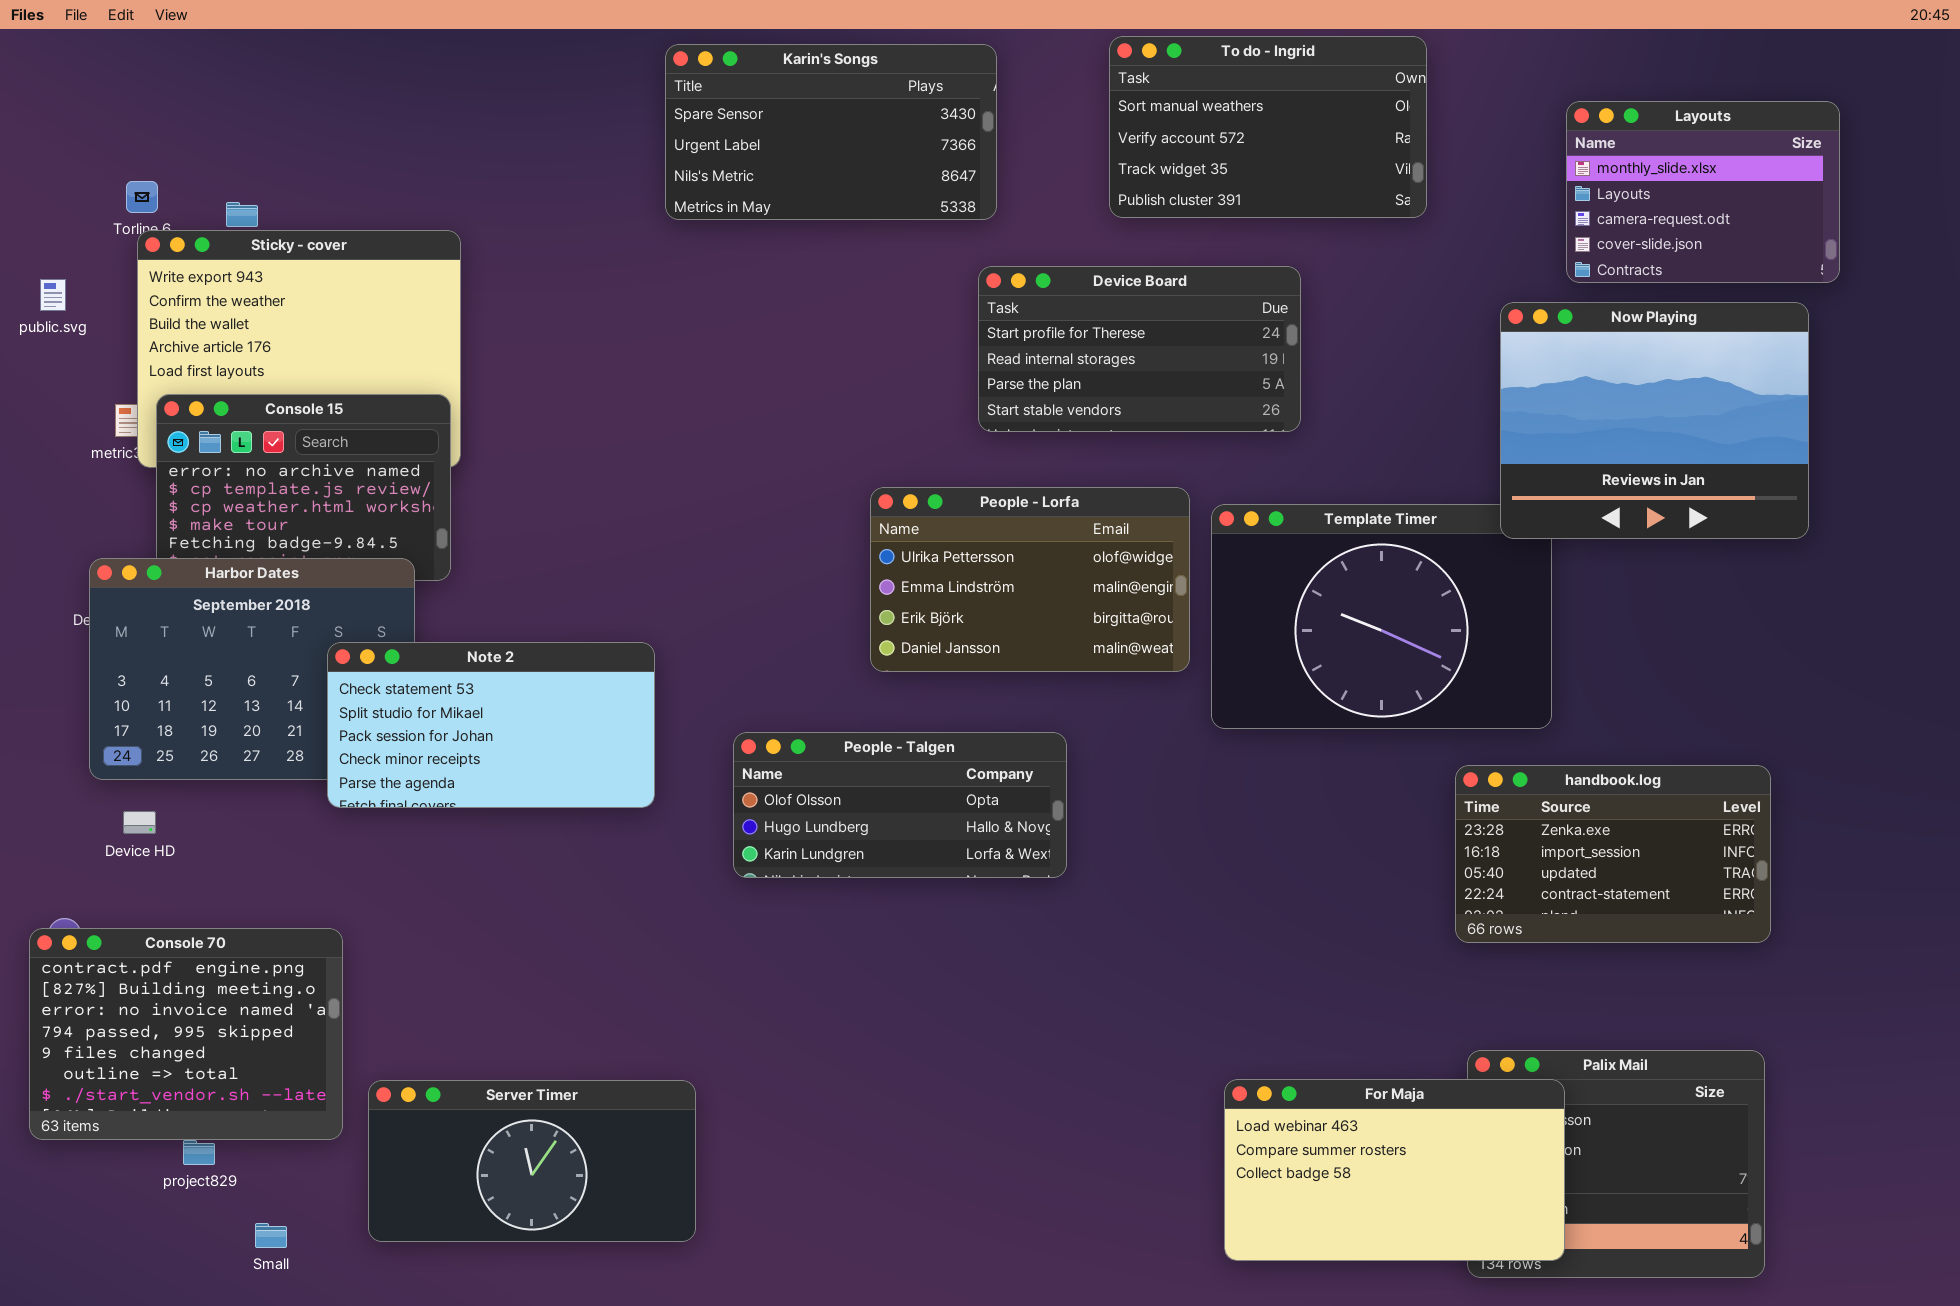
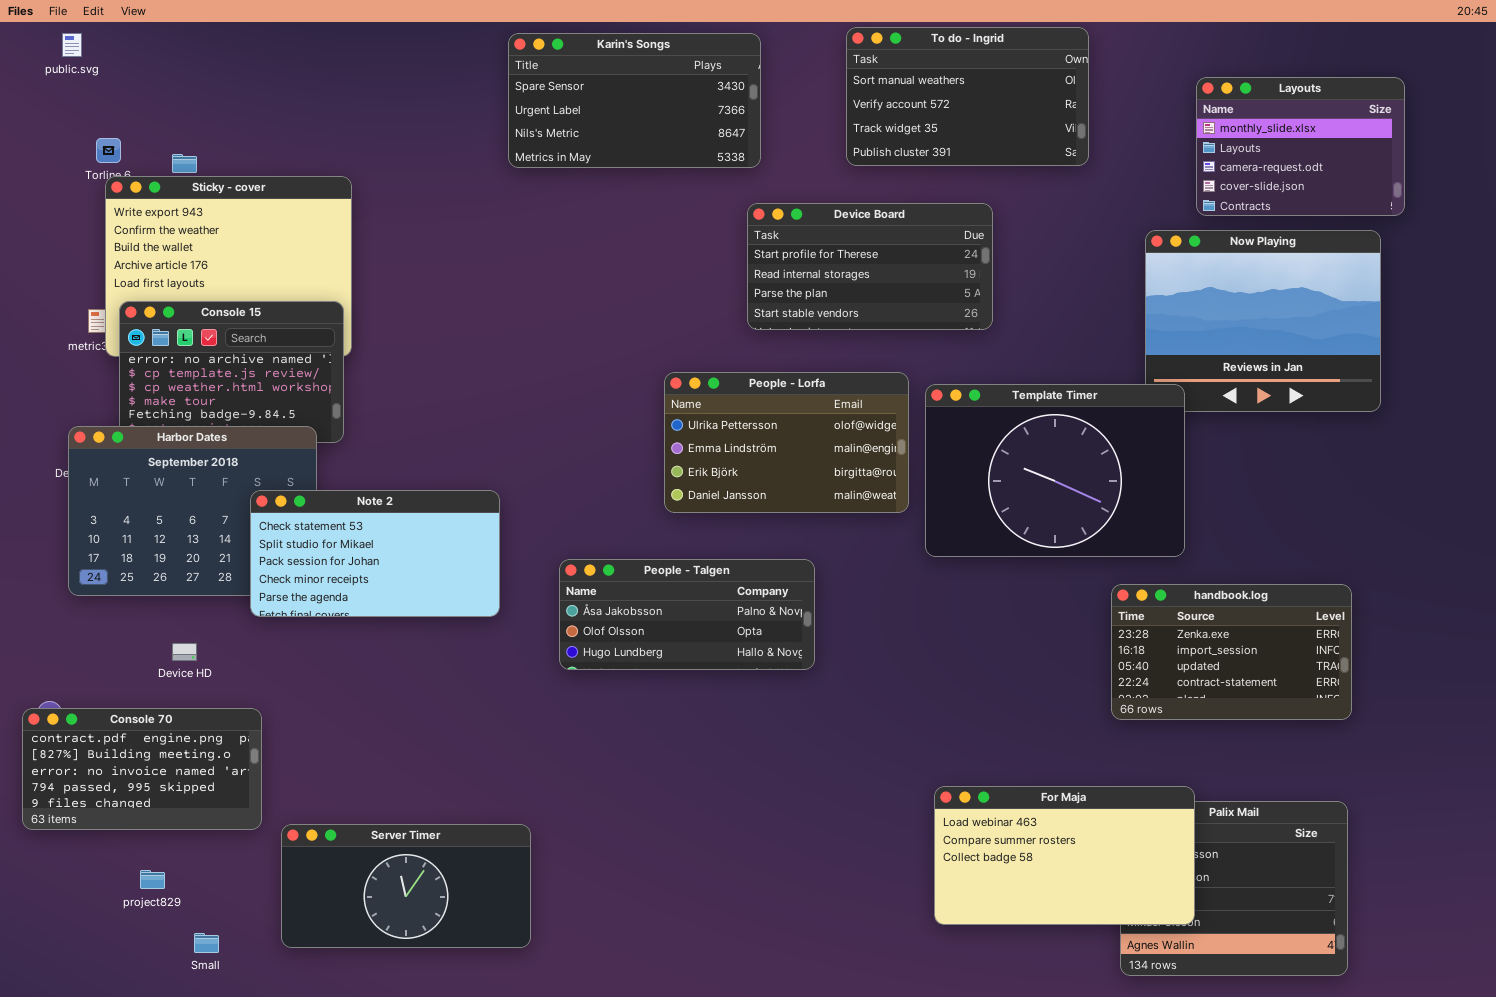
public.svg: [40,279,66,311] -> [62,33,82,57], moved
Template Timer: [1211,504,1552,729] -> [925,384,1185,557], raised
People - Talgen: [733,732,1067,878] -> [559,559,815,670], scrolled up 1 row
Device HD: [123,811,156,834] -> [172,643,197,661], moved
Console 70: [29,928,343,1140] -> [22,708,262,830], resized
For Maja: [1224,1079,1565,1261] -> [934,786,1195,925], moved

